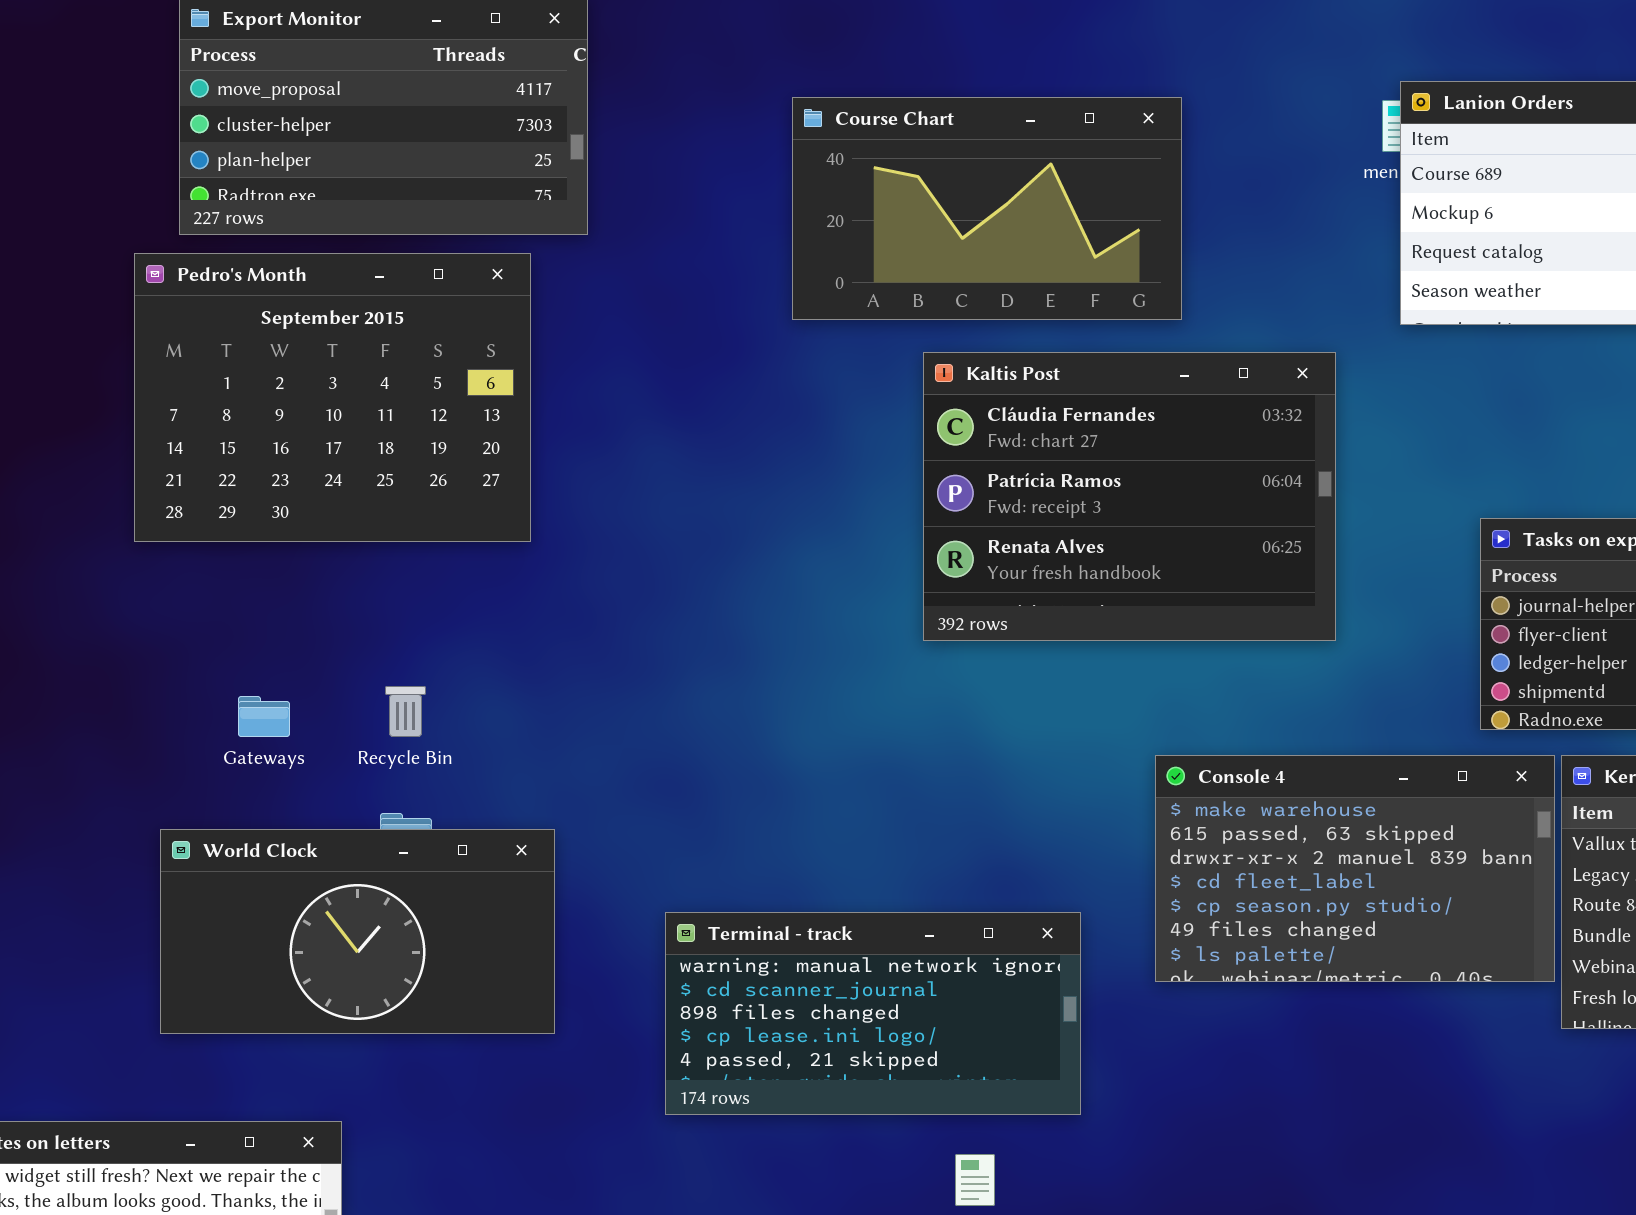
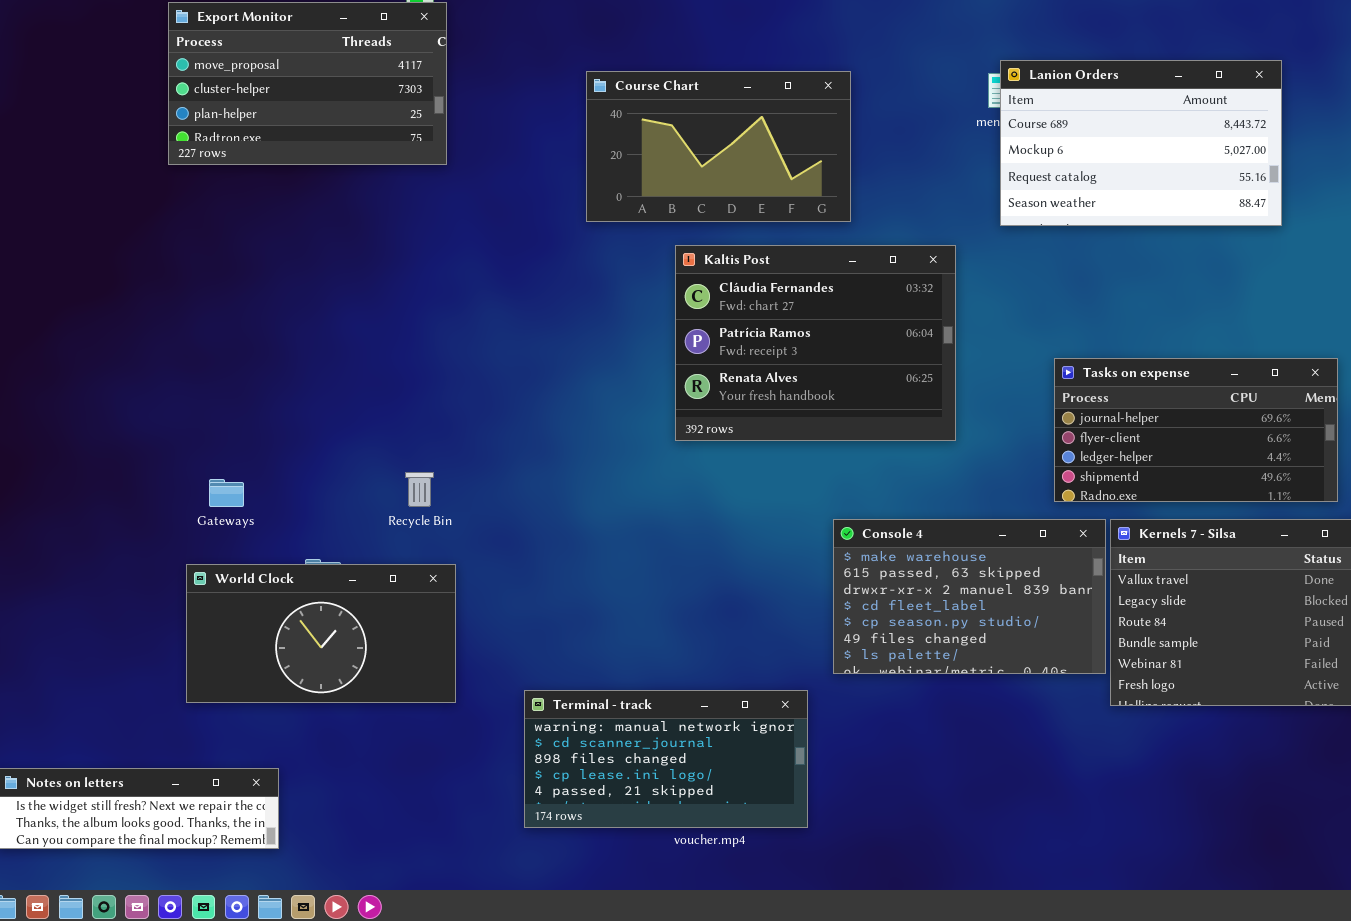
Pedro's Month: [134,253,531,542] -> none, closed
Recycle Bin: [385,686,426,737] -> [405,472,434,507], moved
World Clock: [160,829,555,1034] -> [186,564,456,703], moved
Terminal - track: [665,912,1081,1115] -> [524,690,808,828], moved

